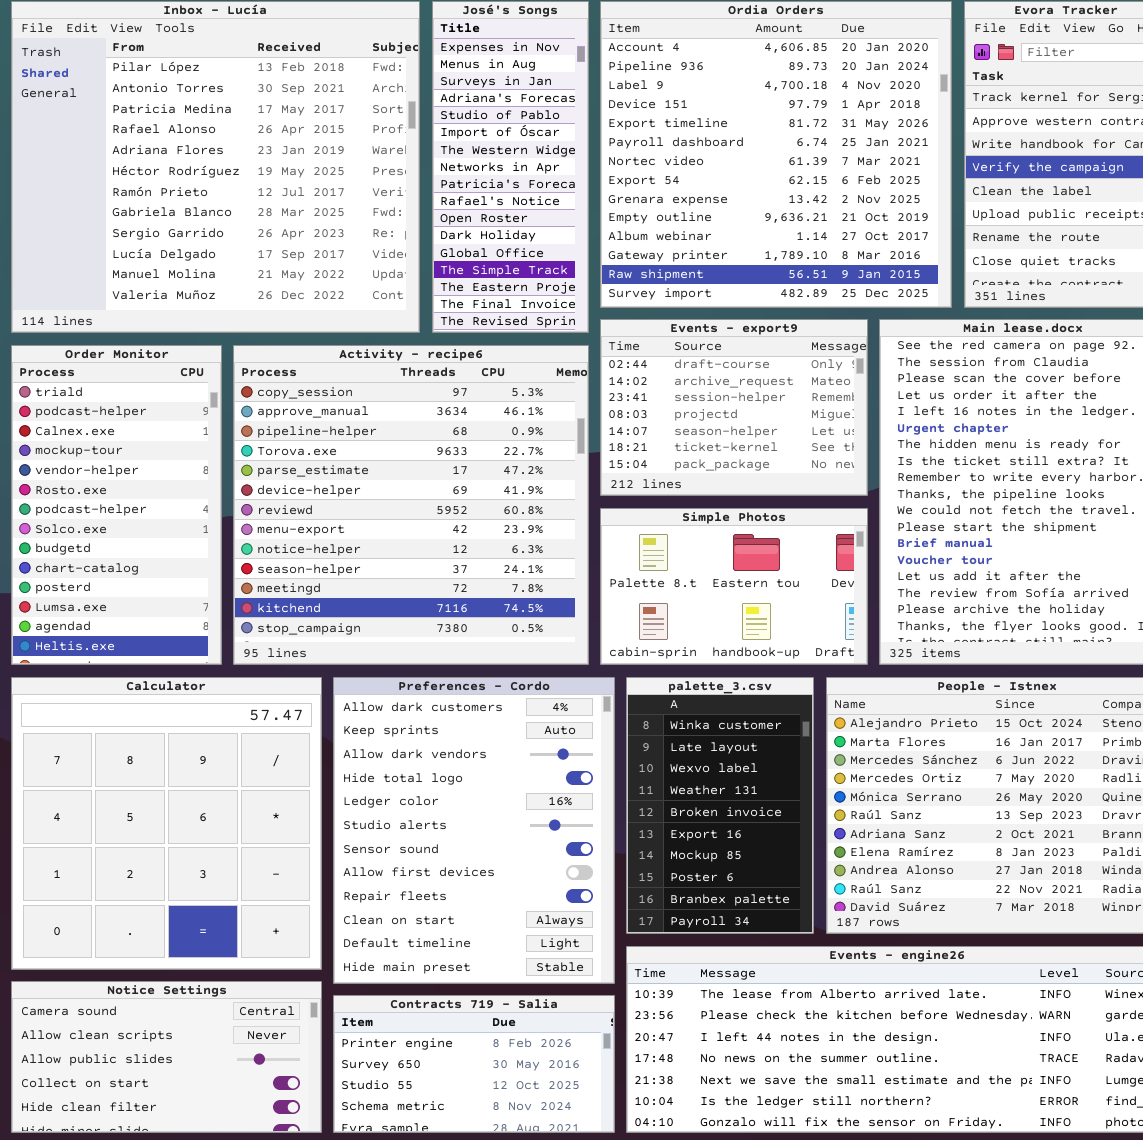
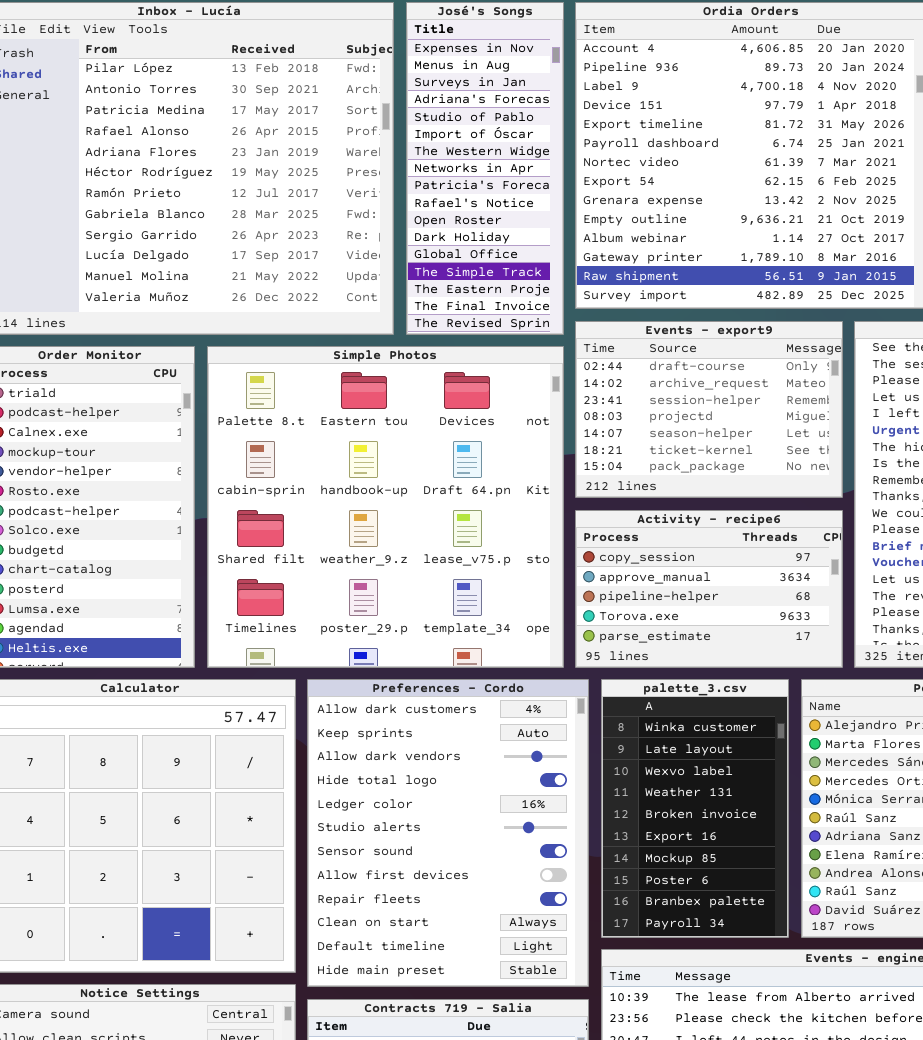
Activity - recipe6: [233,345,589,665] -> [575,510,843,668], moved, resized
Simple Photos: [600,508,868,665] -> [207,346,564,668], moved, resized

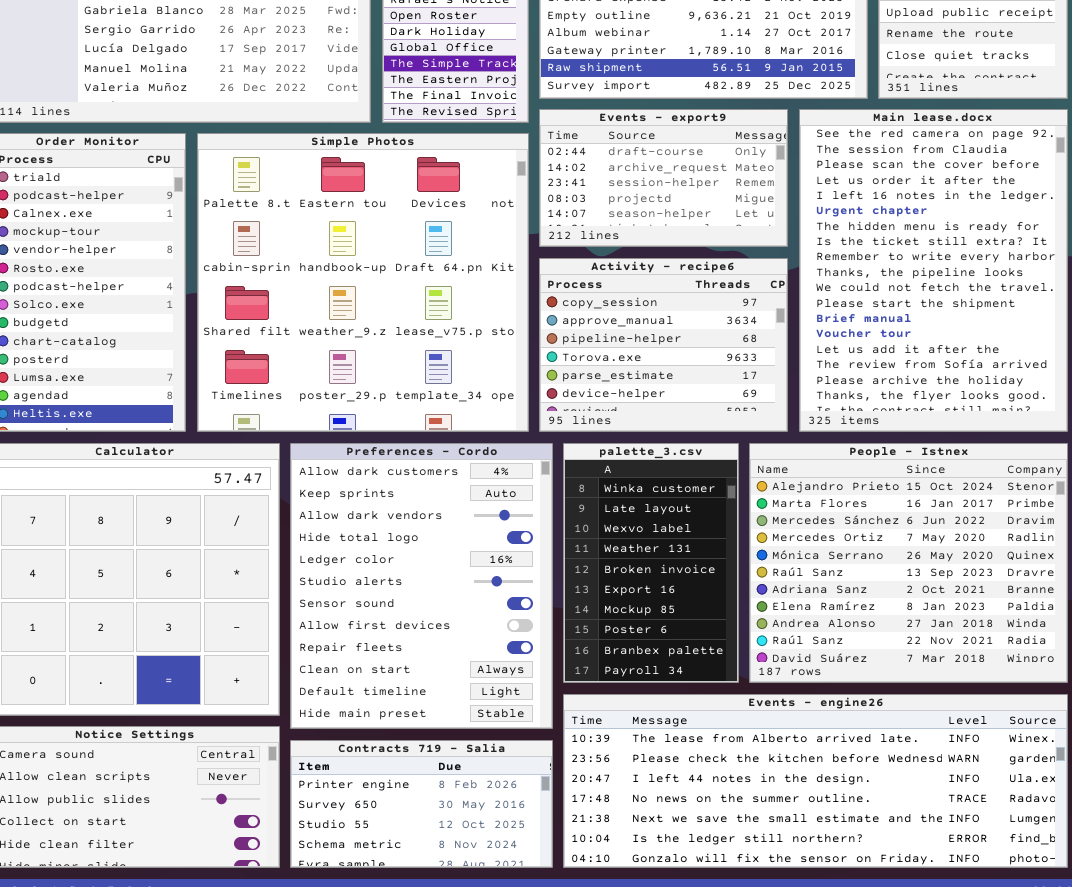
Events - export9: [575,321,843,498] -> [539,109,788,247], resized
Activity - recipe6: [575,510,843,668] -> [539,258,788,432], resized

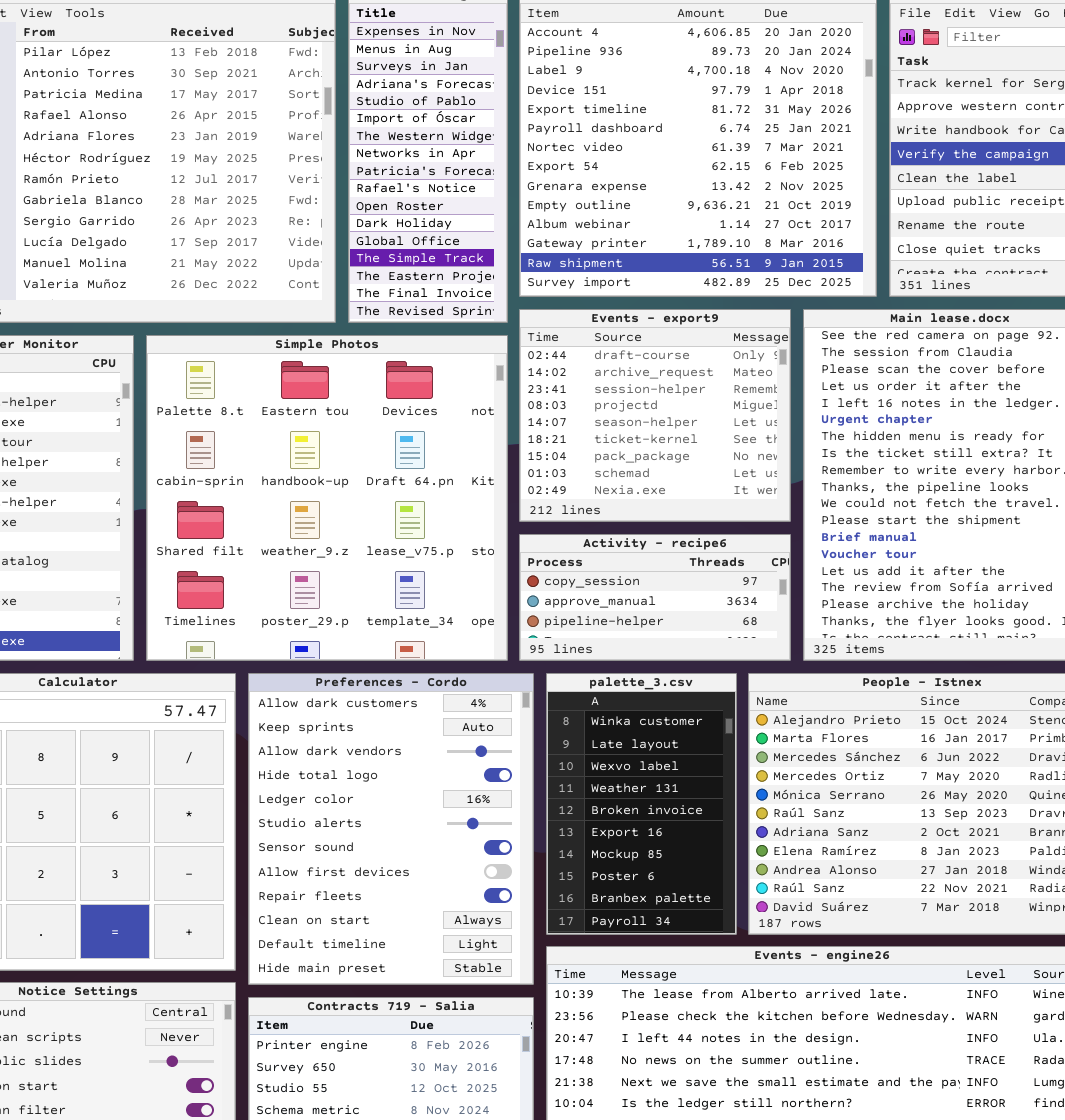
Events - export9: [539,109,788,247] -> [519,309,791,522], resized
Activity - recipe6: [539,258,788,432] -> [519,534,791,661], resized

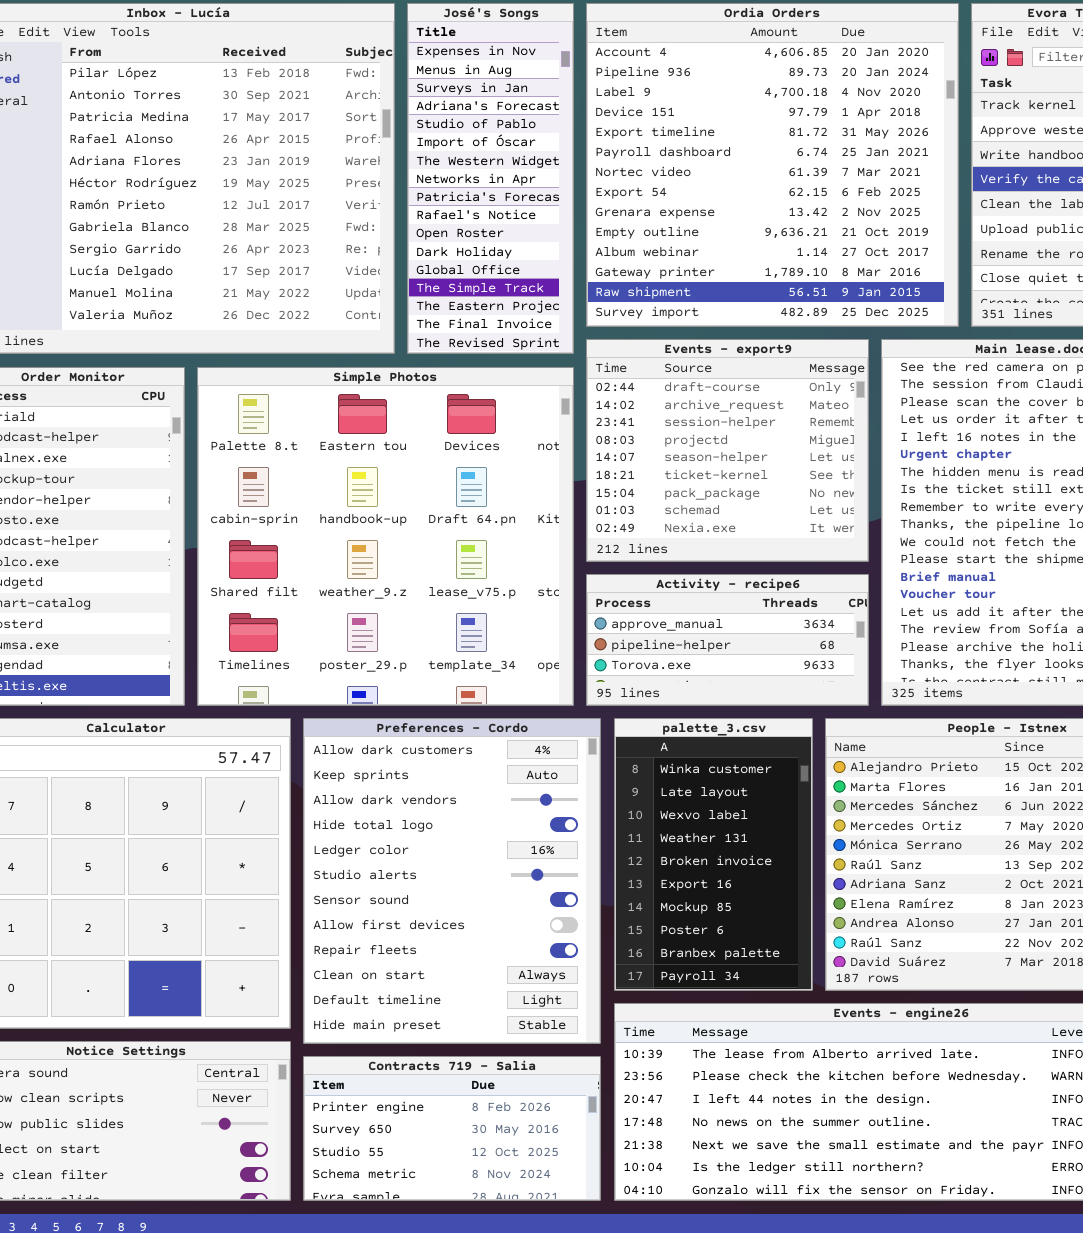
Activity - recipe6: [519,534,791,661] -> [586,574,869,706], scrolled down 1 row

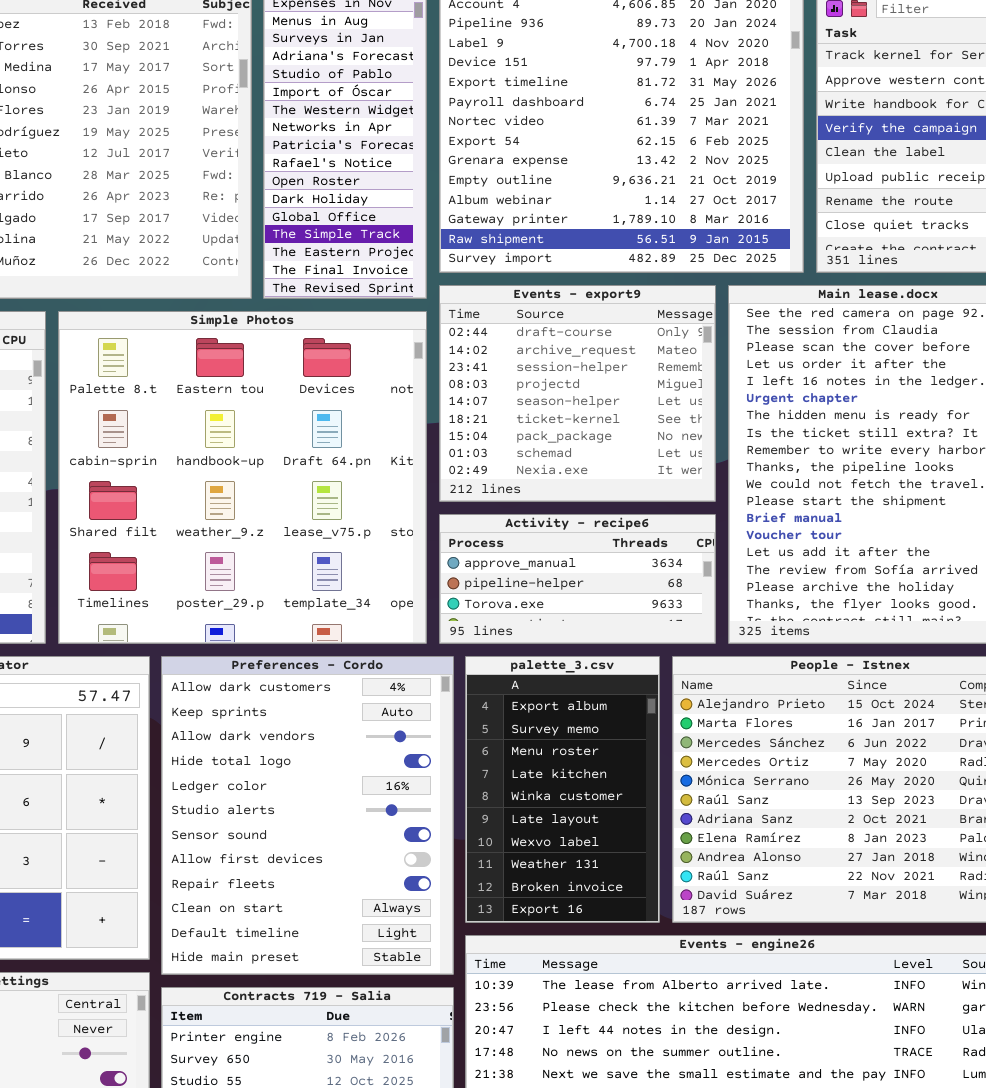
palette_3.csv: [614,718,813,991] -> [465,656,660,923], scrolled up 4 rows

